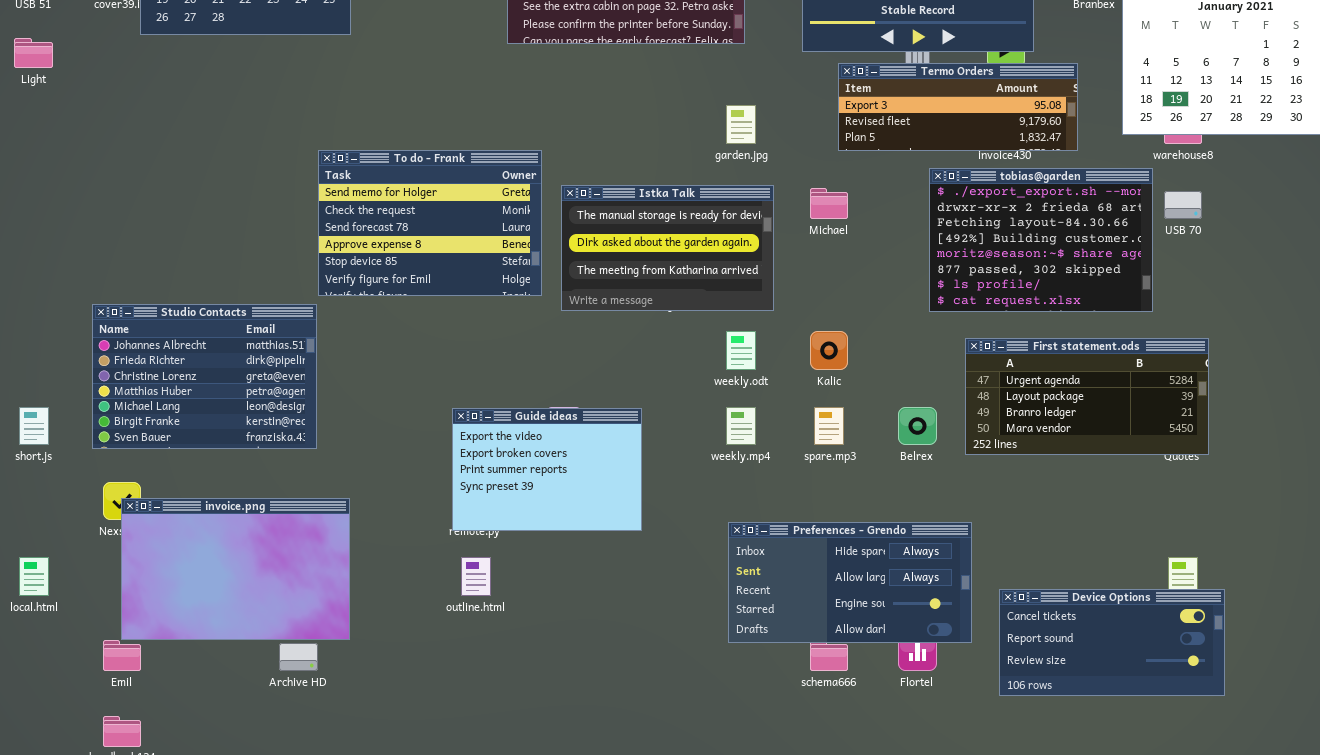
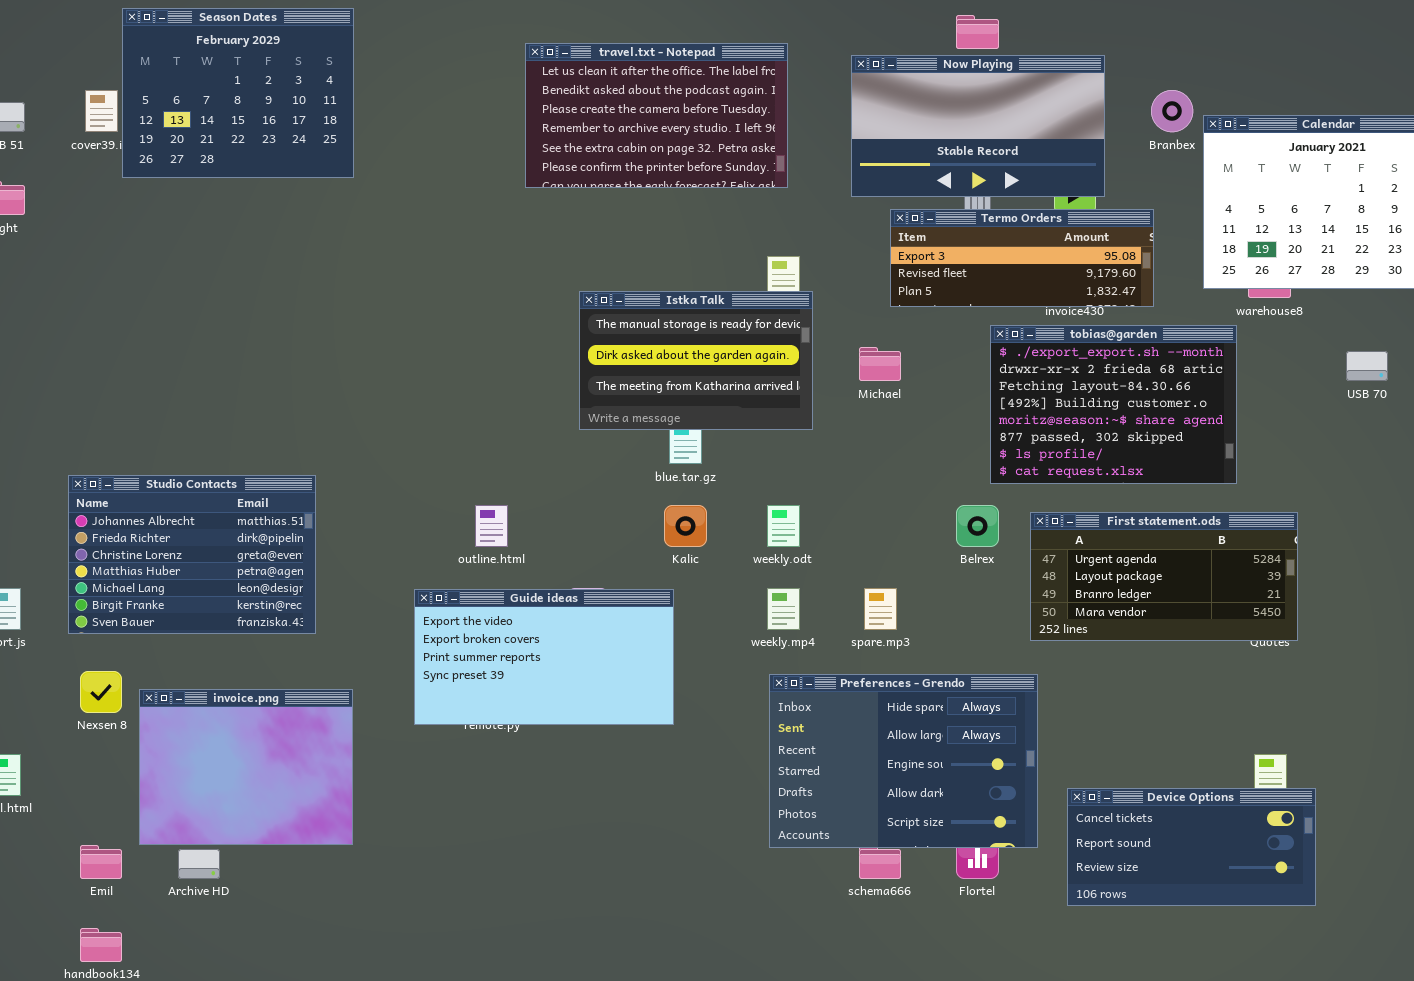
To do - Frank: [318,150,542,296] -> none, closed
Istka Talk: [561,185,774,311] -> [579,291,813,430], moved
USB 70: [1164,191,1202,219] -> [1346,351,1388,381], moved
Kalic: [810,331,848,370] -> [664,505,707,547], moved
Belrex: [898,407,937,445] -> [956,505,999,547], moved
Guide ideas: [452,408,642,531] -> [414,589,674,725], resized
invoice.png: [121,498,350,640] -> [139,689,353,845], resized
Preferences - Grendo: [728,522,972,643] -> [769,674,1038,848], resized
outline.html: [461,557,491,596] -> [475,505,508,547], moved
Archive HD: [279,643,318,671] -> [178,849,220,879], moved

